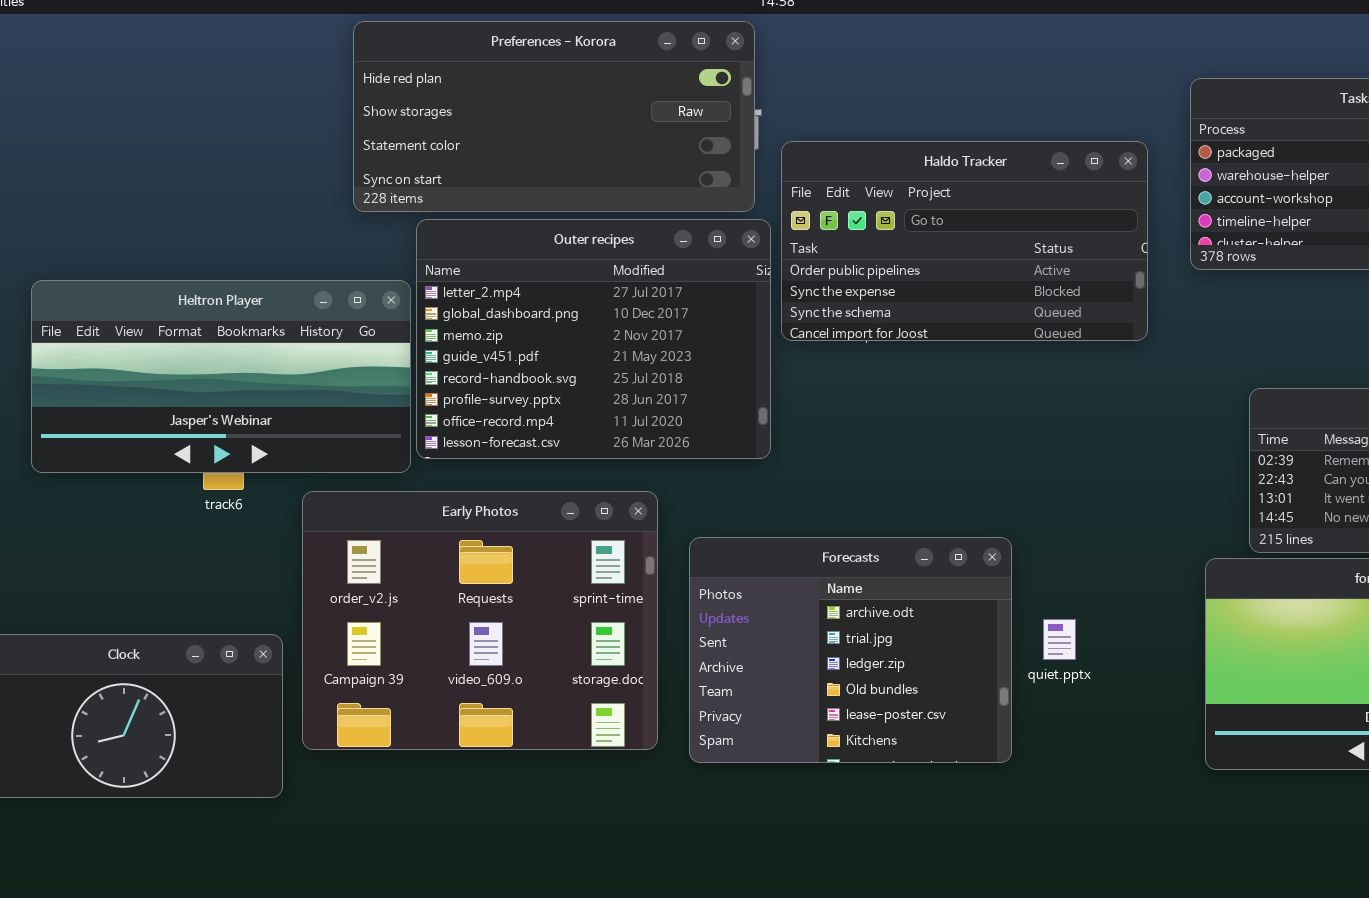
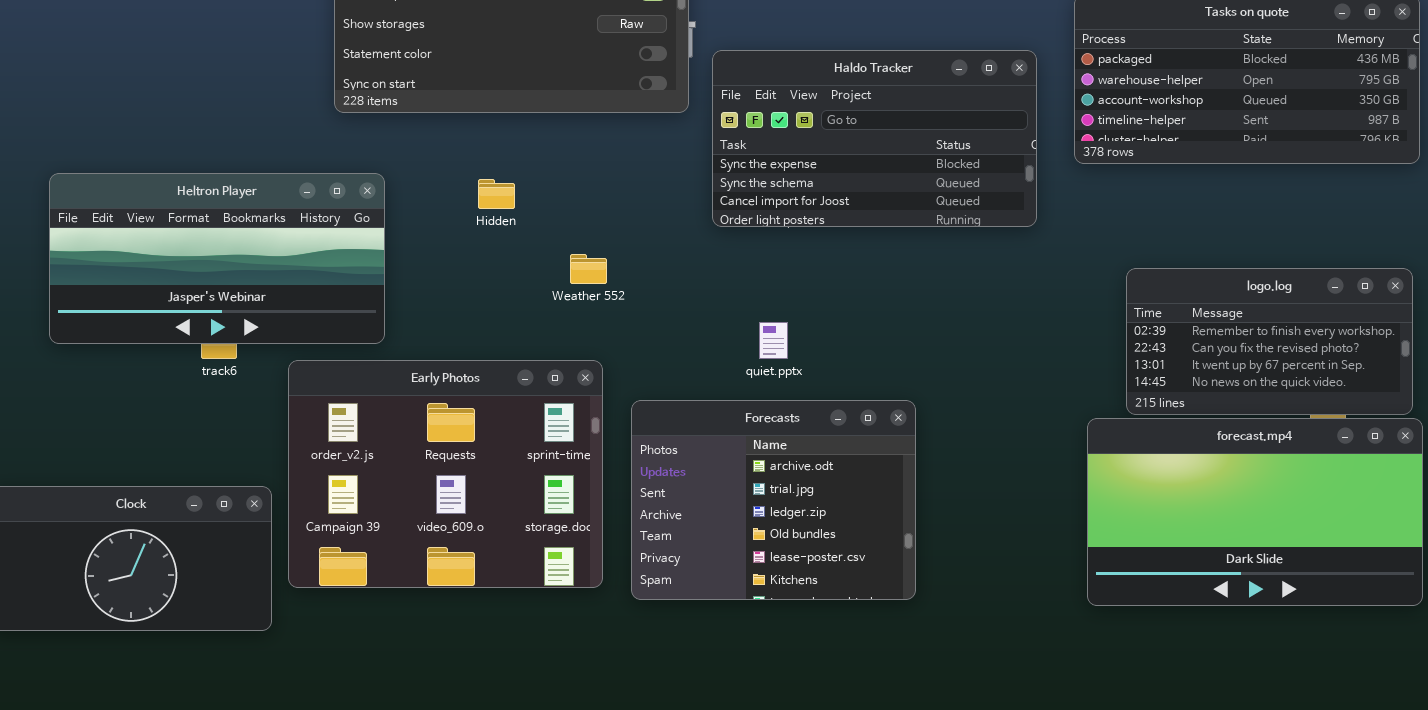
Haldo Tracker: [781,141,1148,341] -> [712,50,1037,227], scrolled down 1 row
Outer recipes: [416,219,771,459] -> none, closed
quiet.pptx: [1043,619,1076,660] -> [759,322,788,359], moved

